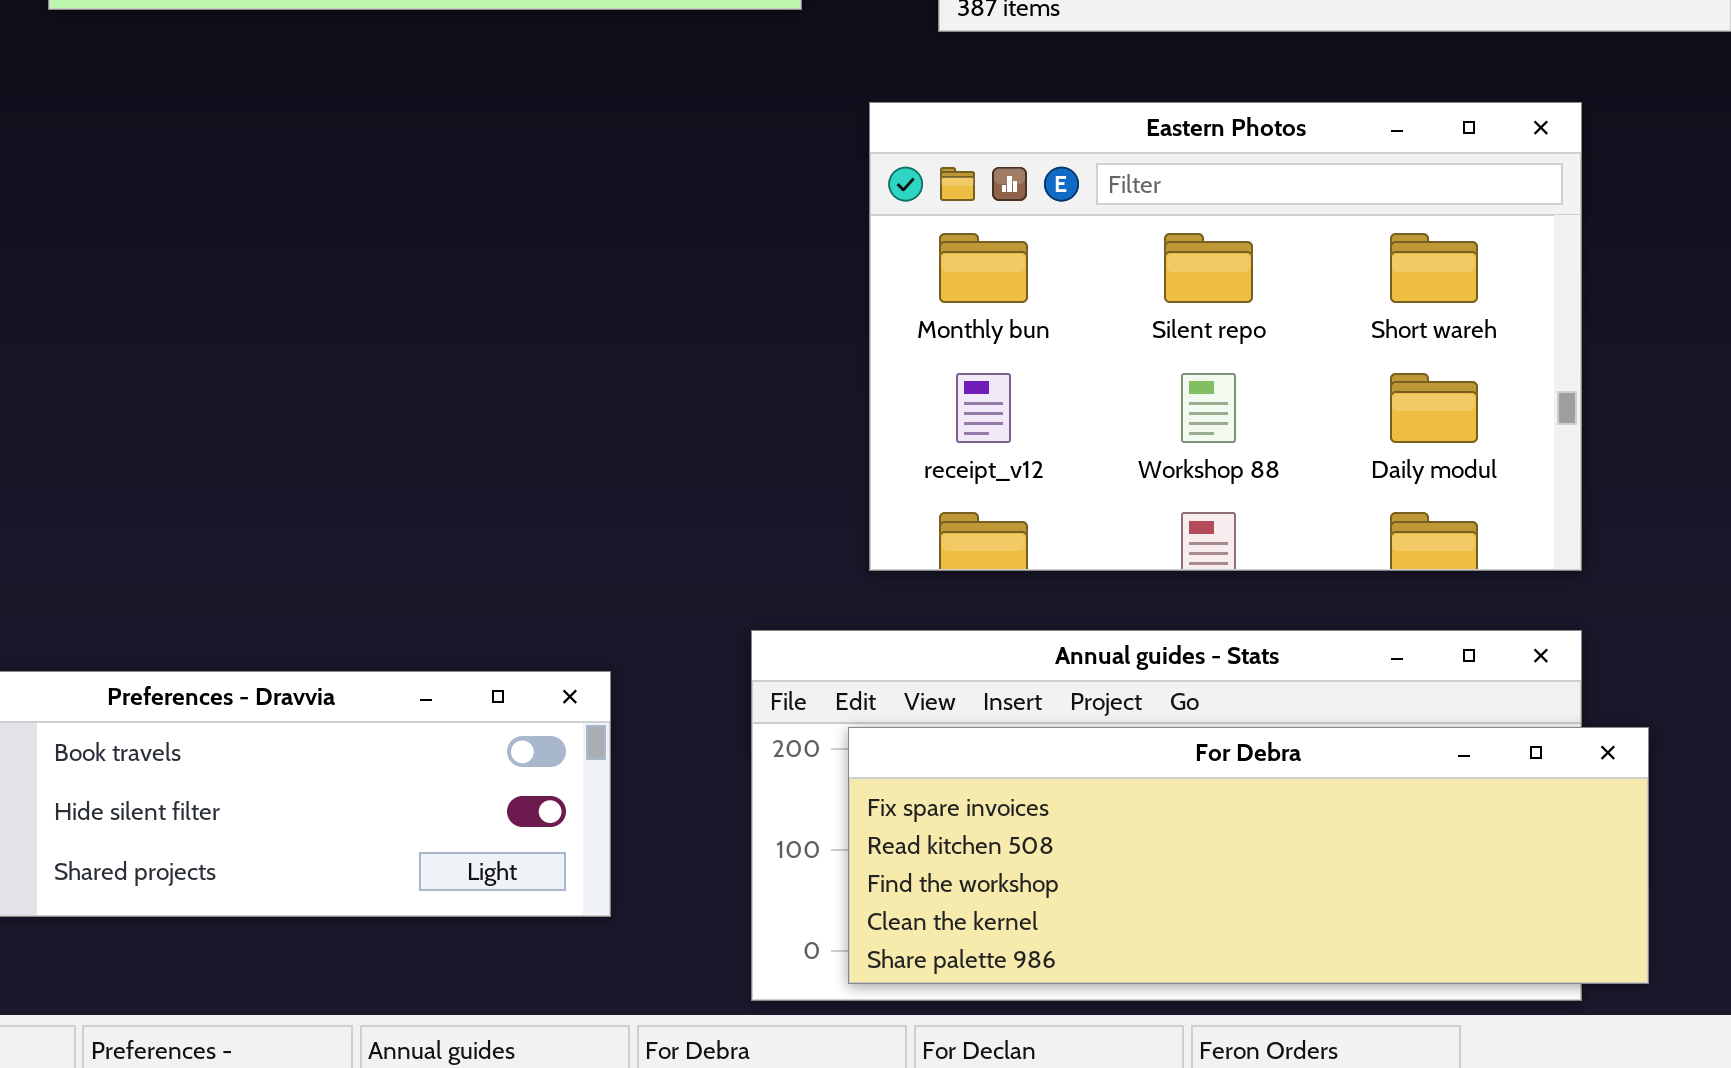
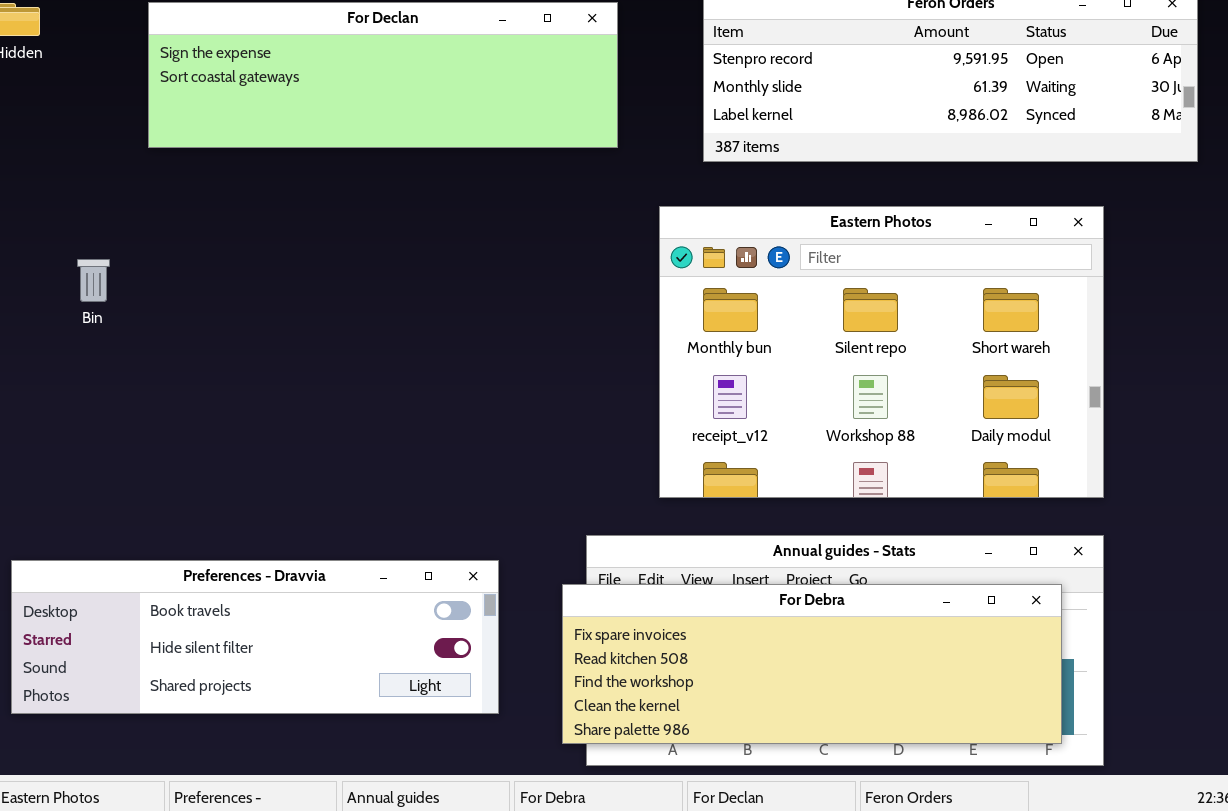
For Debra: [848,727,1649,984] -> [562,584,1062,744], moved

